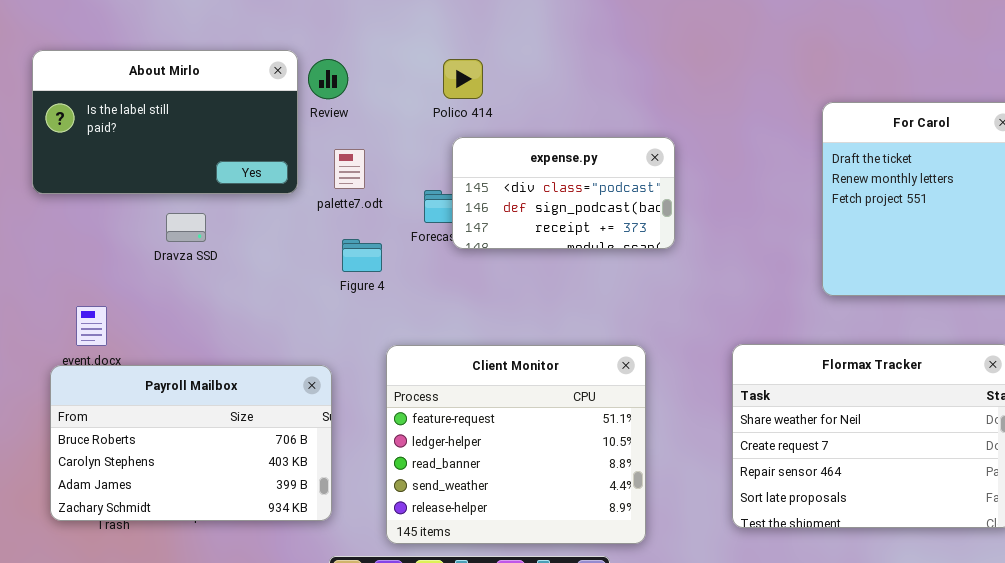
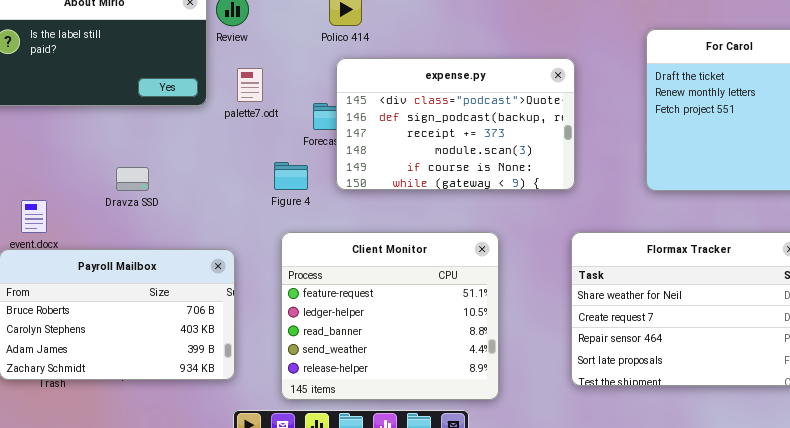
expense.py: [452,137,675,249] -> [336,58,575,190], resized
Dravza SSD: [166,213,206,242] -> [116,167,149,191], moved
Figure 4: [342,239,382,272] -> [274,162,308,190], moved

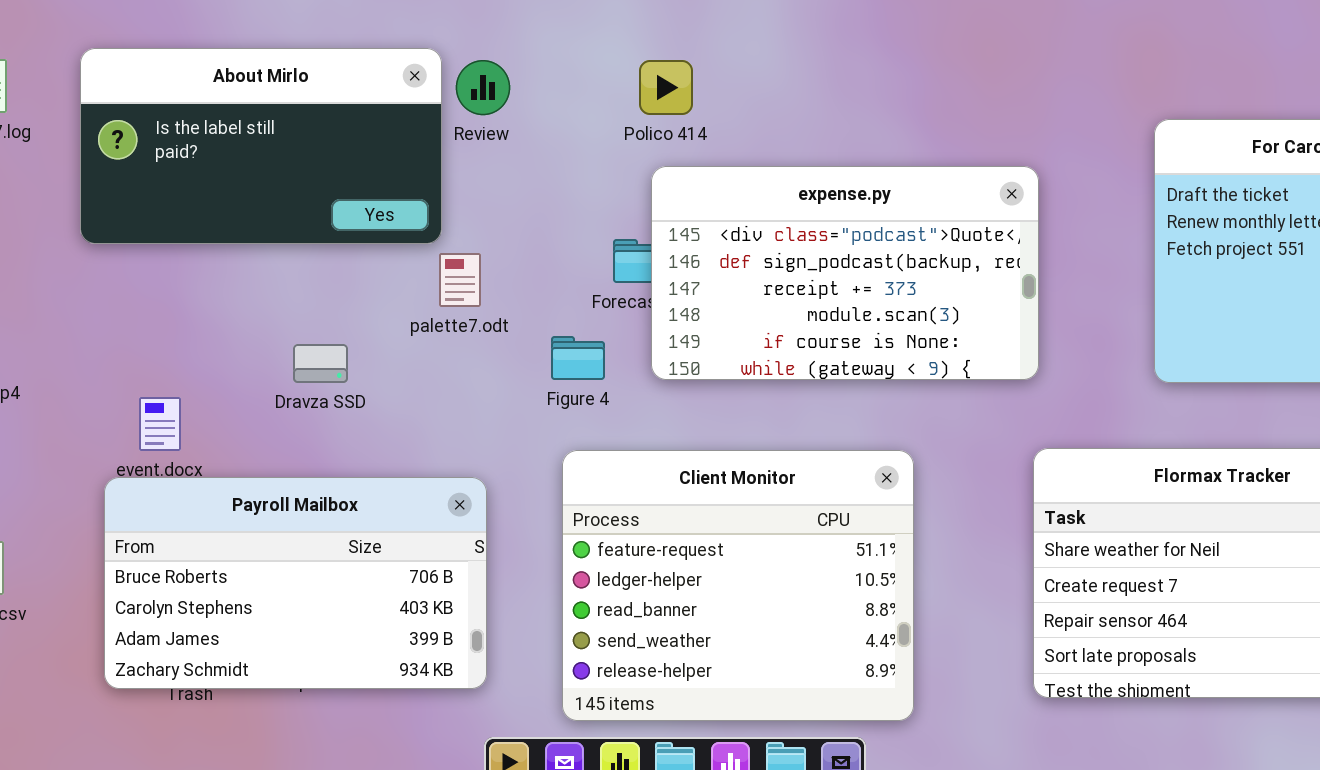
palette7.odt: [237,68,263,102] -> [439,253,481,307], moved

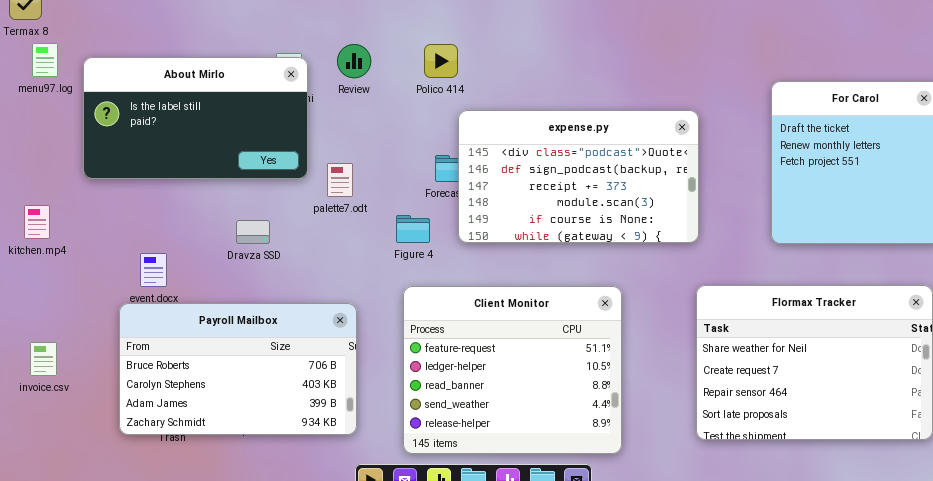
About Mirlo: [80,48,442,244] -> [83,57,308,179], moved
Polico 414: [639,60,693,115] -> [424,44,458,78], moved

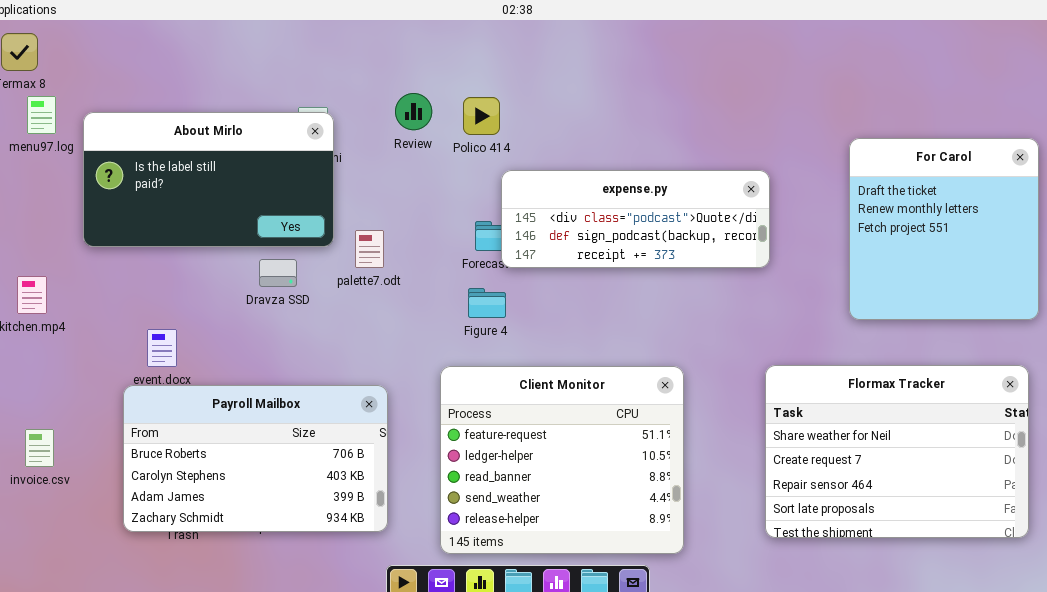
Review: [337,44,371,78] -> [395,93,432,130], moved
expense.py: [458,110,699,243] -> [501,170,770,268], resized
Figure 4: [396,215,430,243] -> [468,288,506,318], moved
Dravza SSD: [236,220,270,244] -> [259,259,297,287], moved

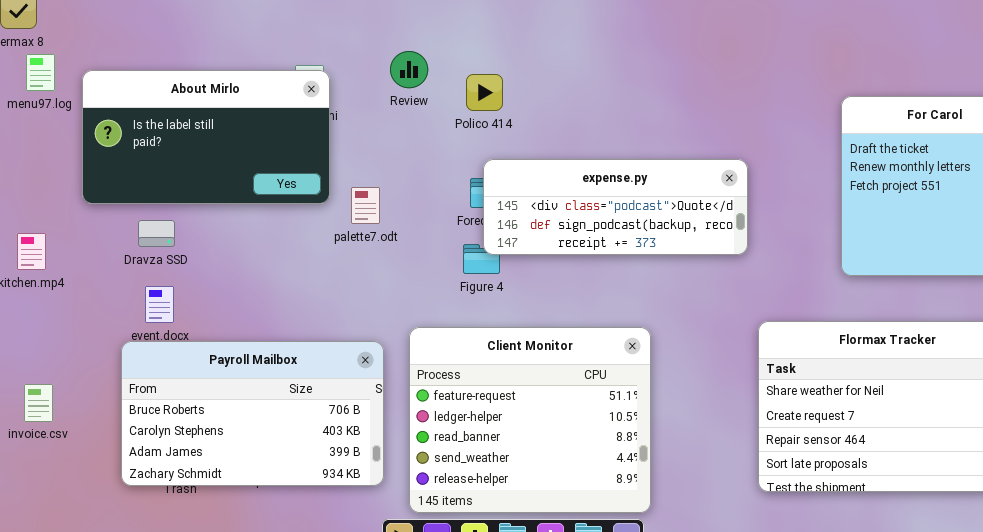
Polico 414: [463,97,500,135] -> [466,74,503,111], moved
expense.py: [501,170,770,268] -> [483,159,748,255], moved
Dravza SSD: [259,259,297,287] -> [138,220,175,247], moved
Client Monitor: [440,366,684,554] -> [409,327,651,513], moved

